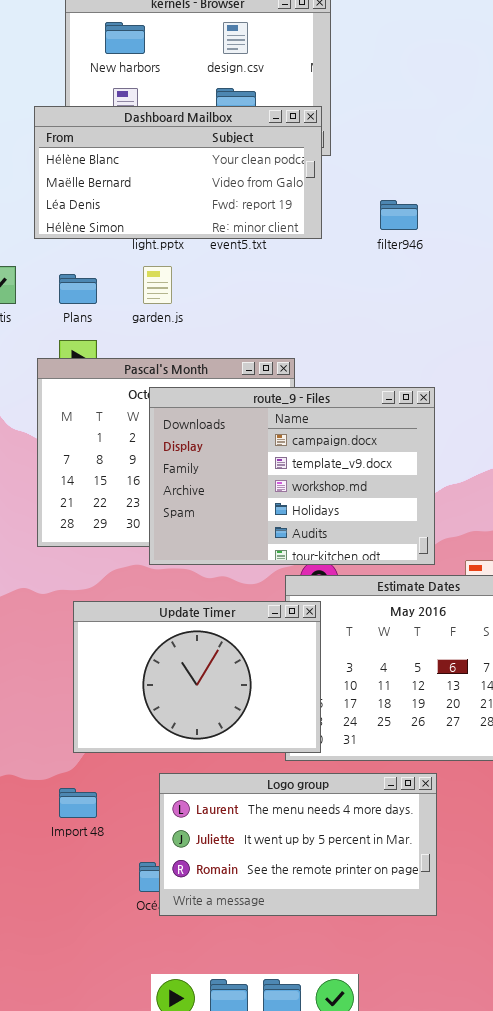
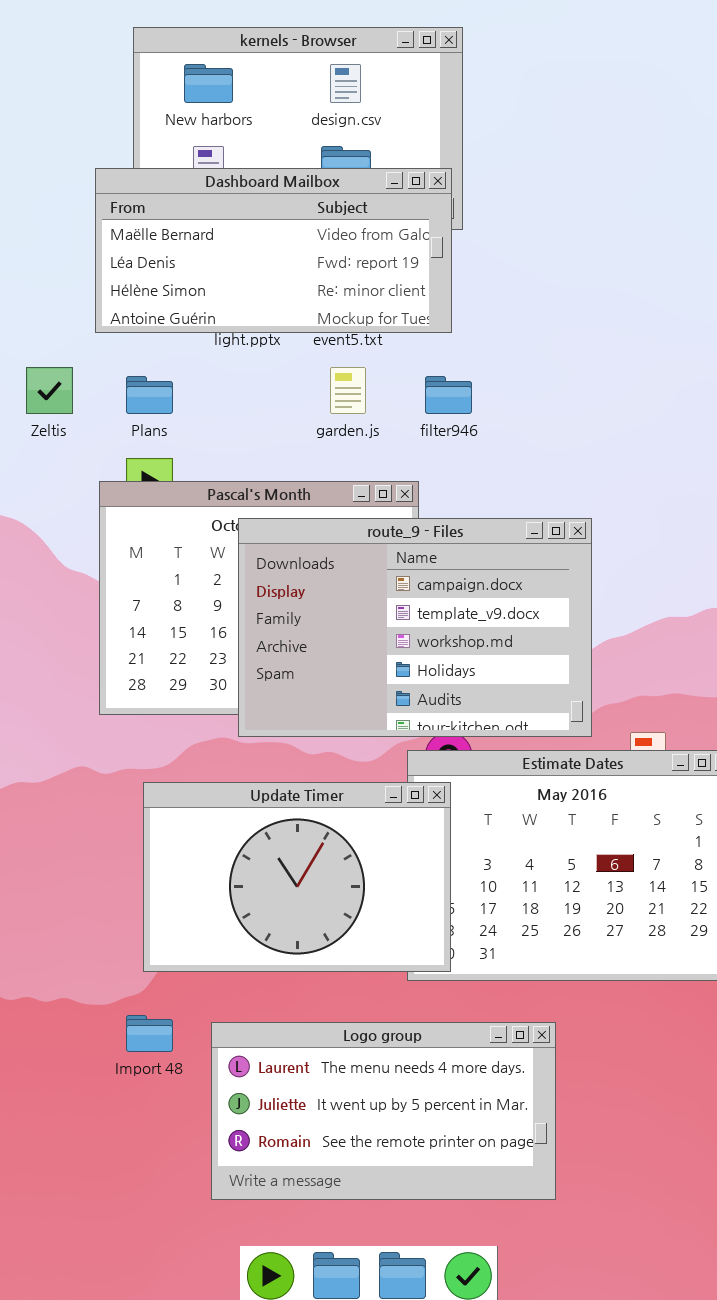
Dashboard Mailbox: [34,106,322,239] -> [95,168,452,333], scrolled down 1 row
filter946: [380,200,418,230] -> [425,376,472,414], moved
garden.js: [143,266,172,304] -> [330,367,366,414], moved
Logo group: [159,773,437,916] -> [211,1022,556,1200], moved

